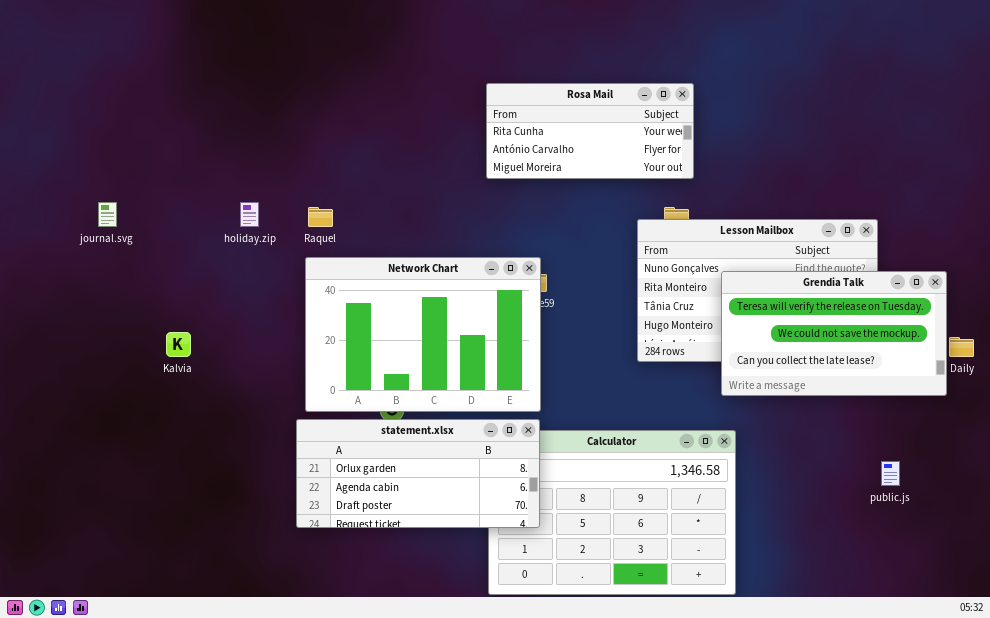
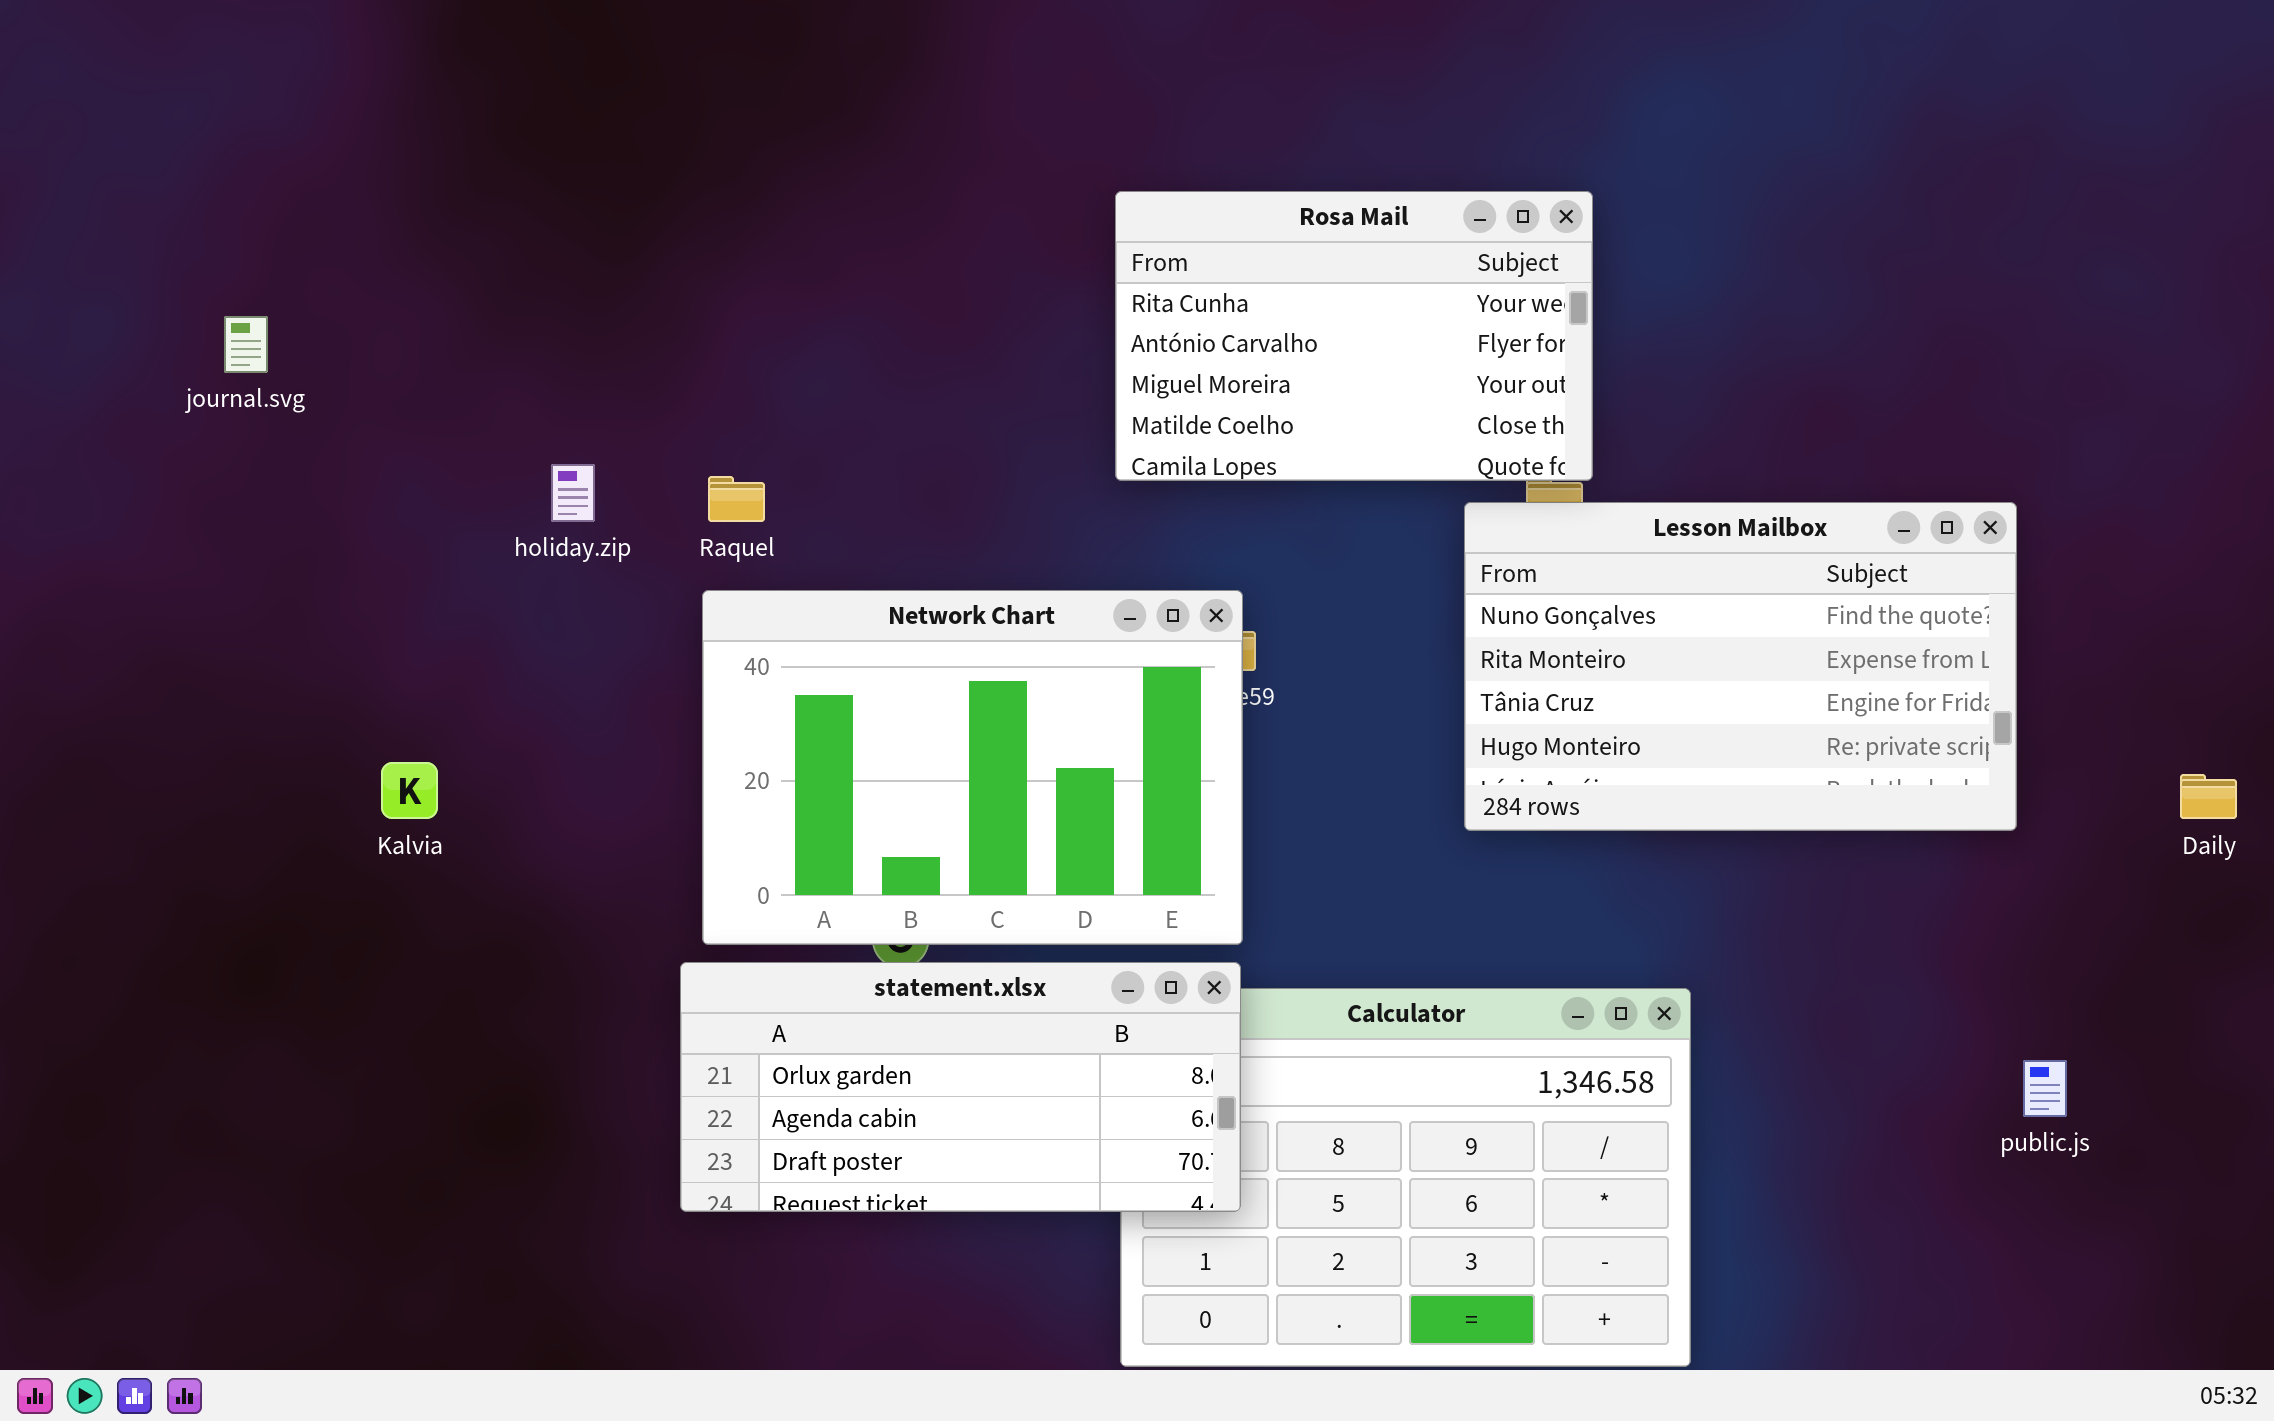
Rosa Mail: [486,83,694,179] -> [1115,191,1593,481], resized
journal.svg: [98,202,117,227] -> [224,316,268,373], moved
Grendia Talk: [721,271,947,396] -> none, closed

